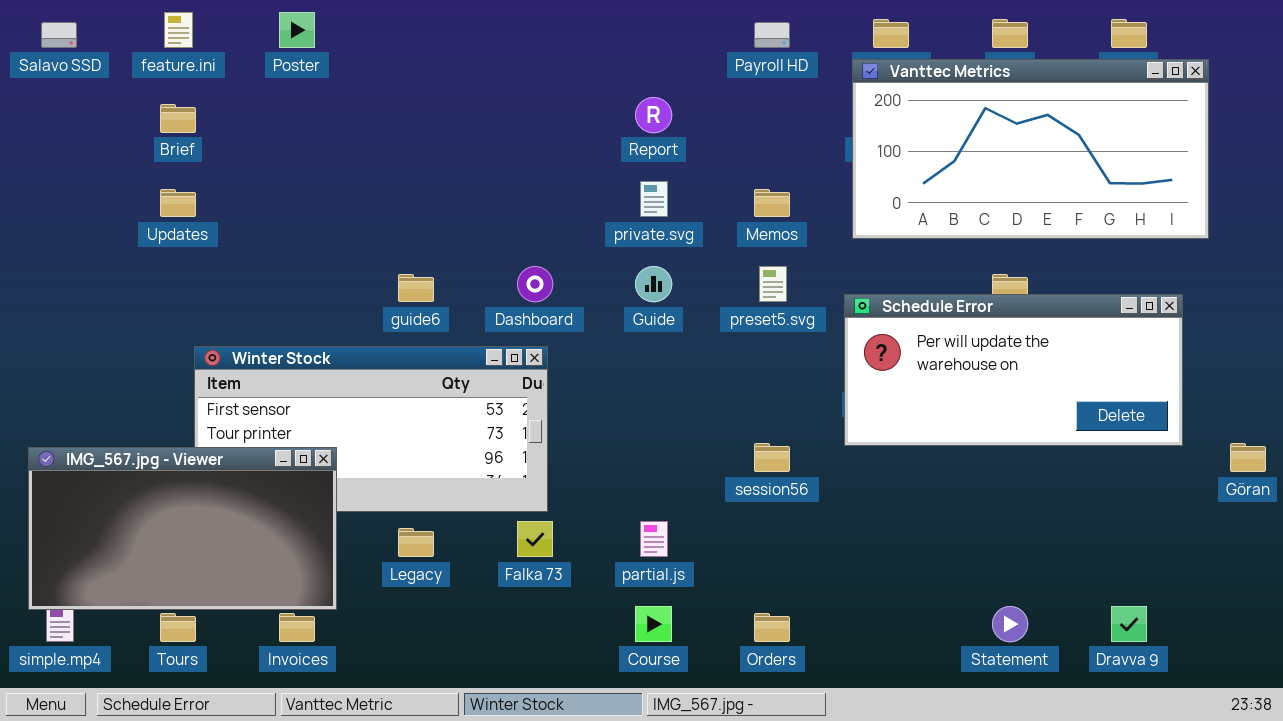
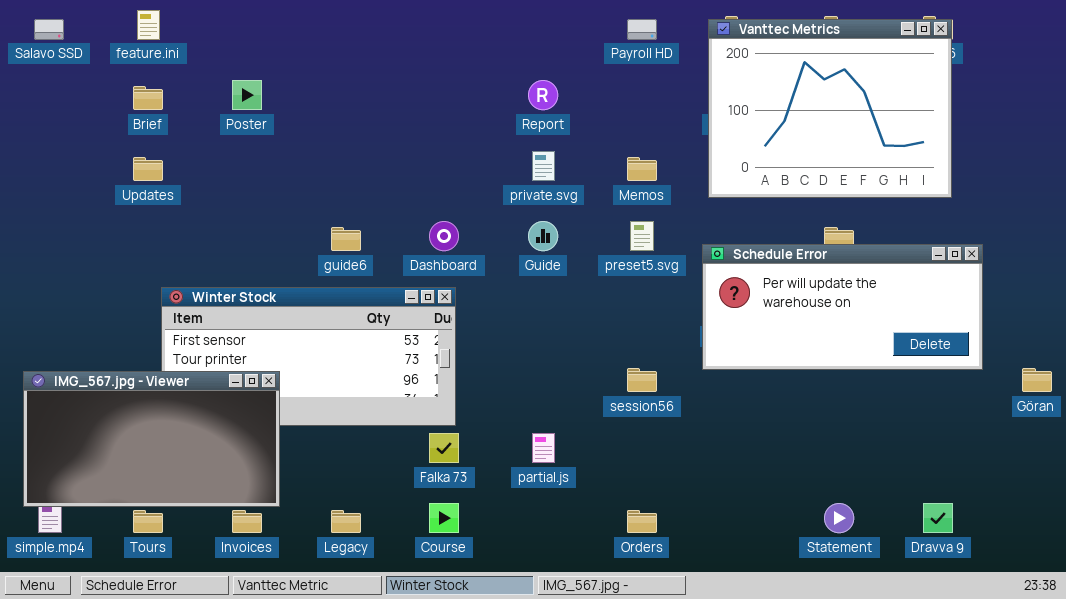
Poster: [279,12,315,48] -> [232,80,262,110], moved
Vanttec Metrics: [852,59,1209,239] -> [708,19,952,198], resized
Legacy: [398,528,434,557] -> [331,510,361,533], moved
Course: [635,606,672,642] -> [429,503,459,533], moved

